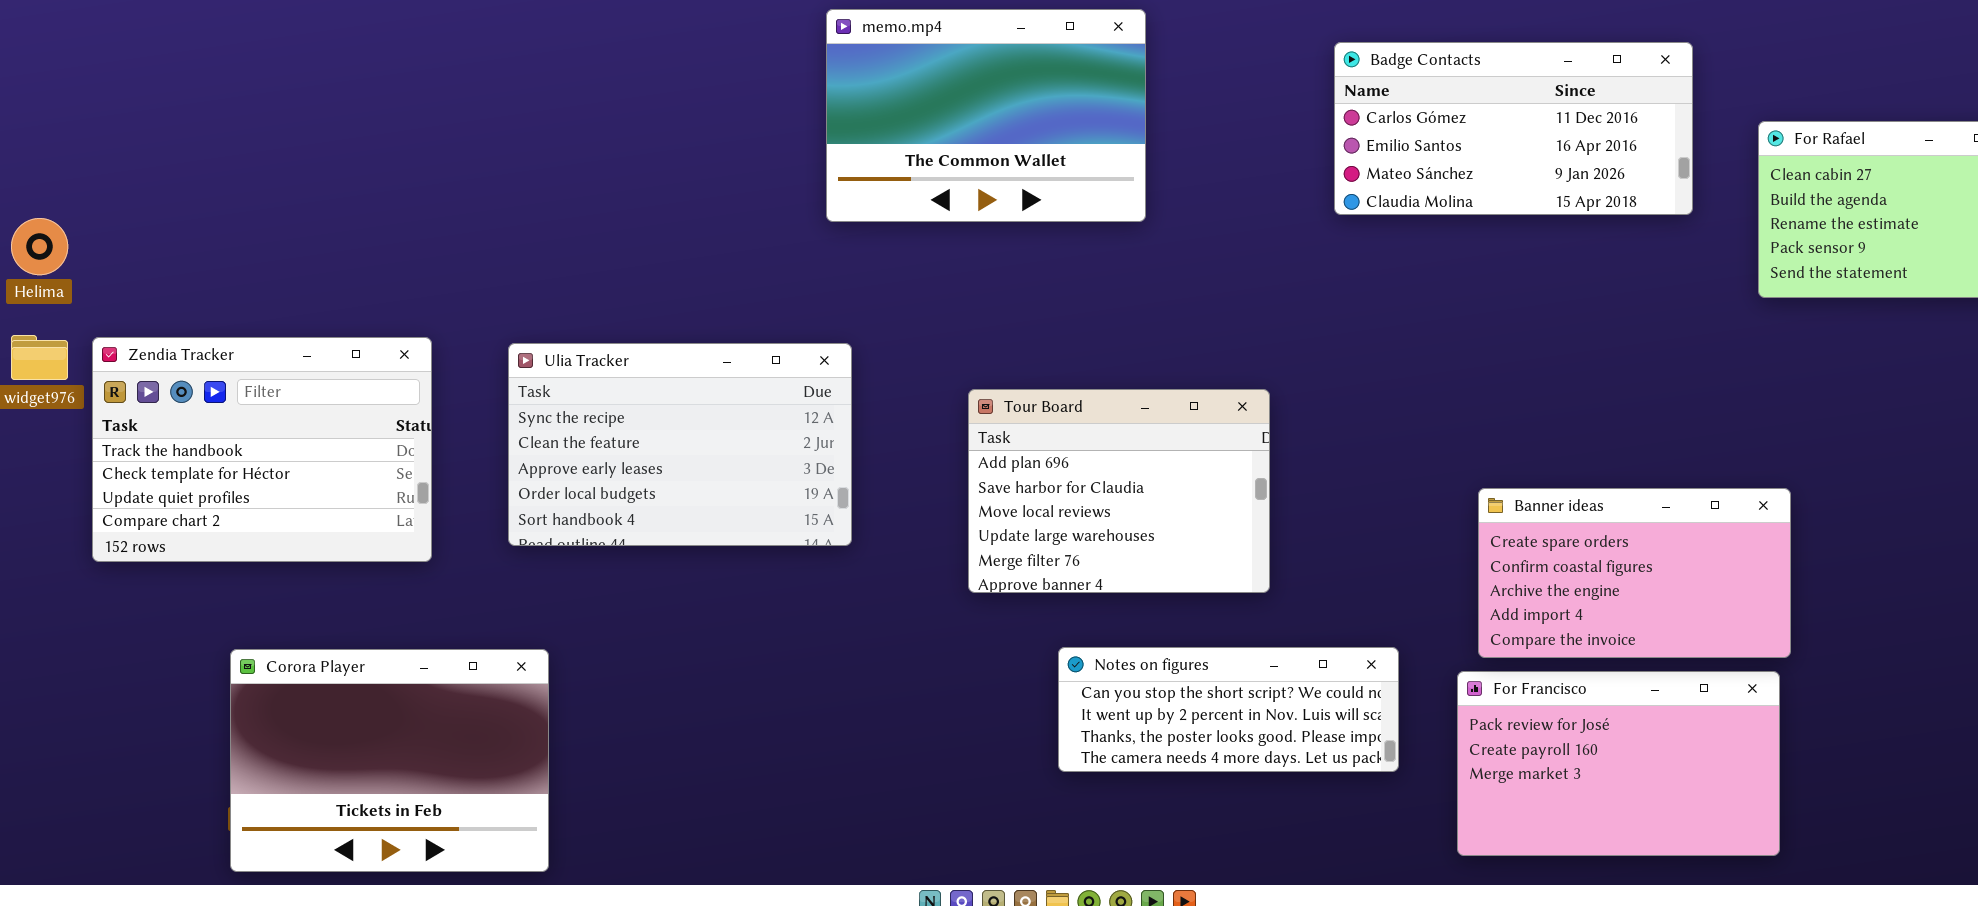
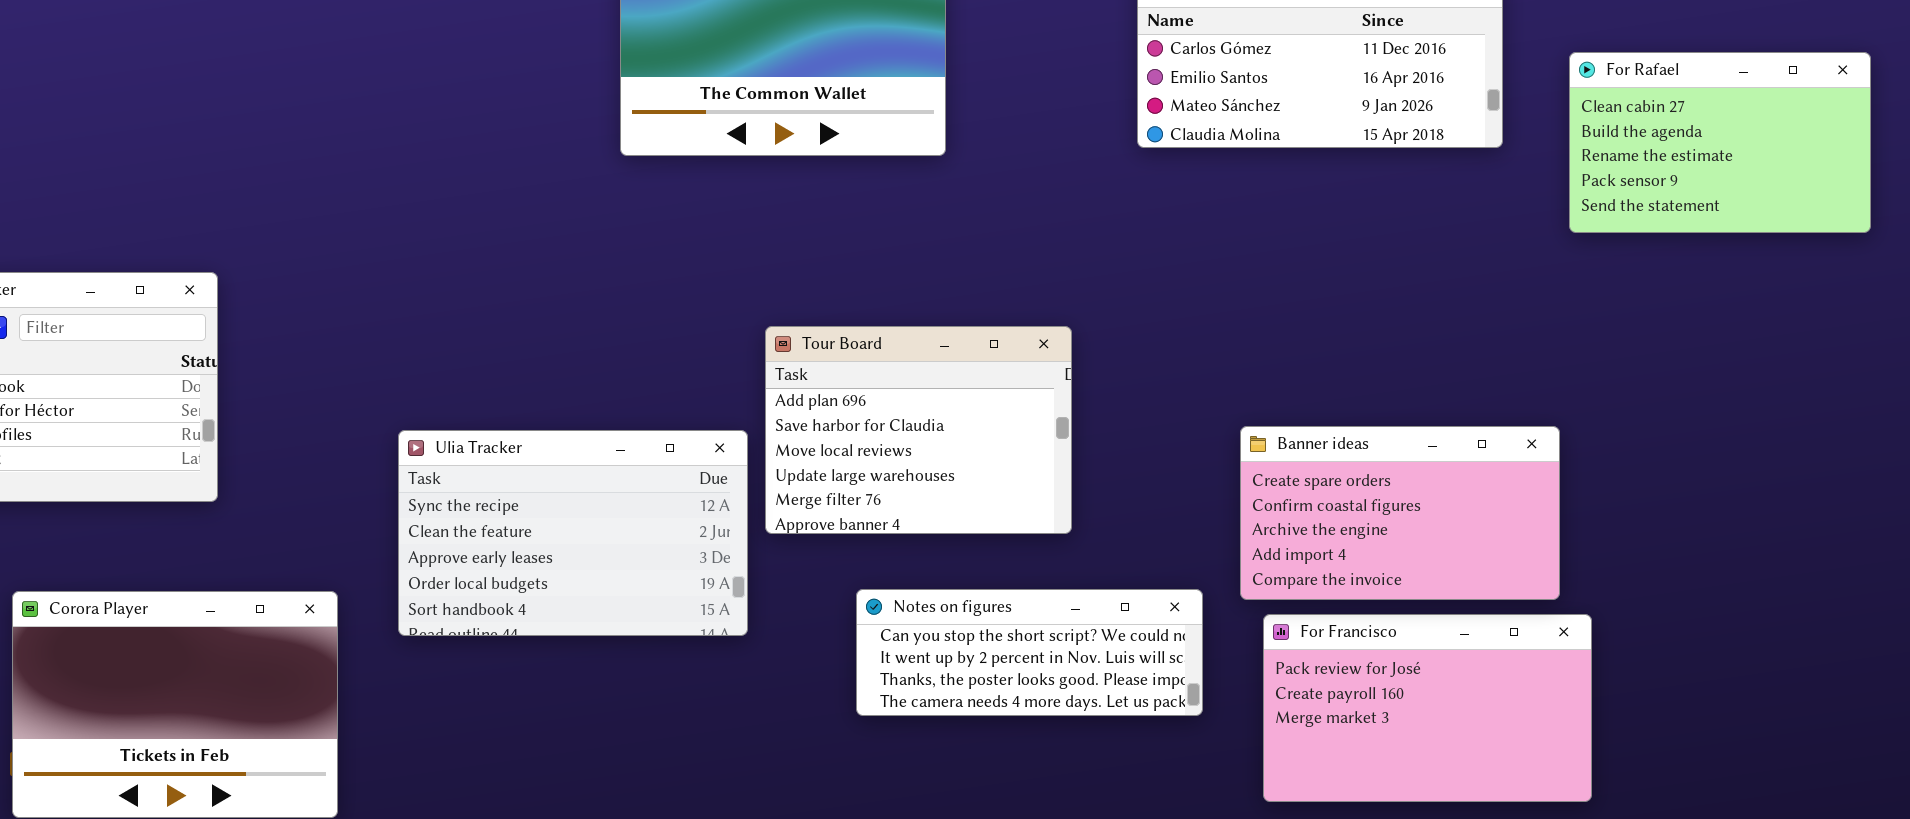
Ulia Tracker: [508,343,852,546] -> [398,430,748,636], moved
Banner ideas: [1478,488,1791,658] -> [1240,426,1560,600], moved

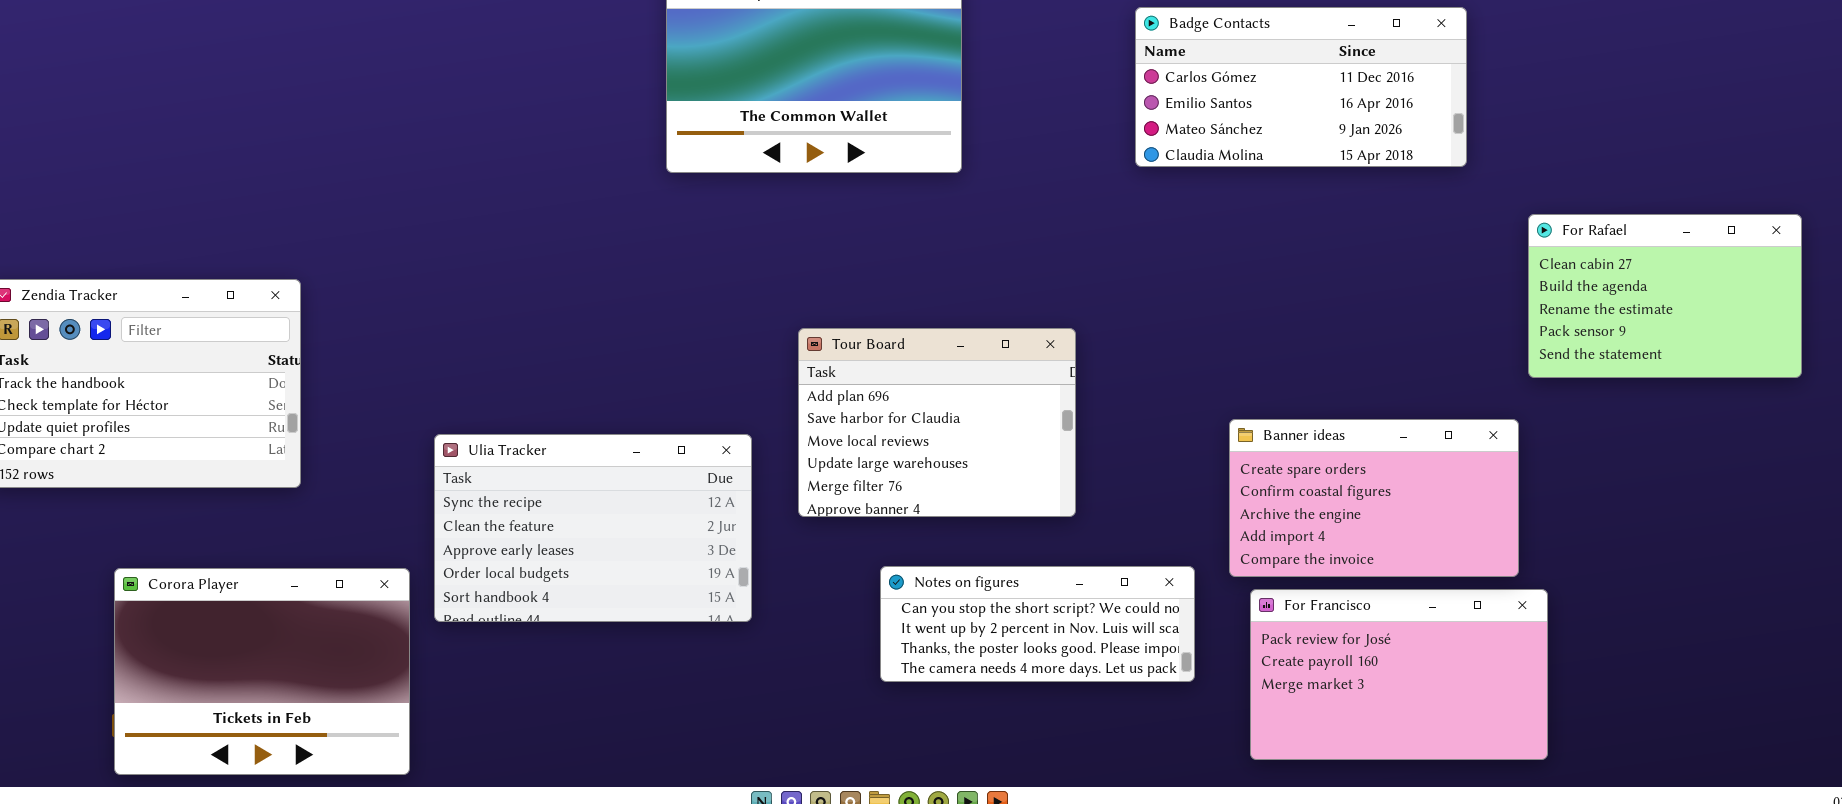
For Rafael: [1569,52,1871,233] -> [1528,214,1802,378], moved
Ulia Tracker: [398,430,748,636] -> [434,434,752,622], moved

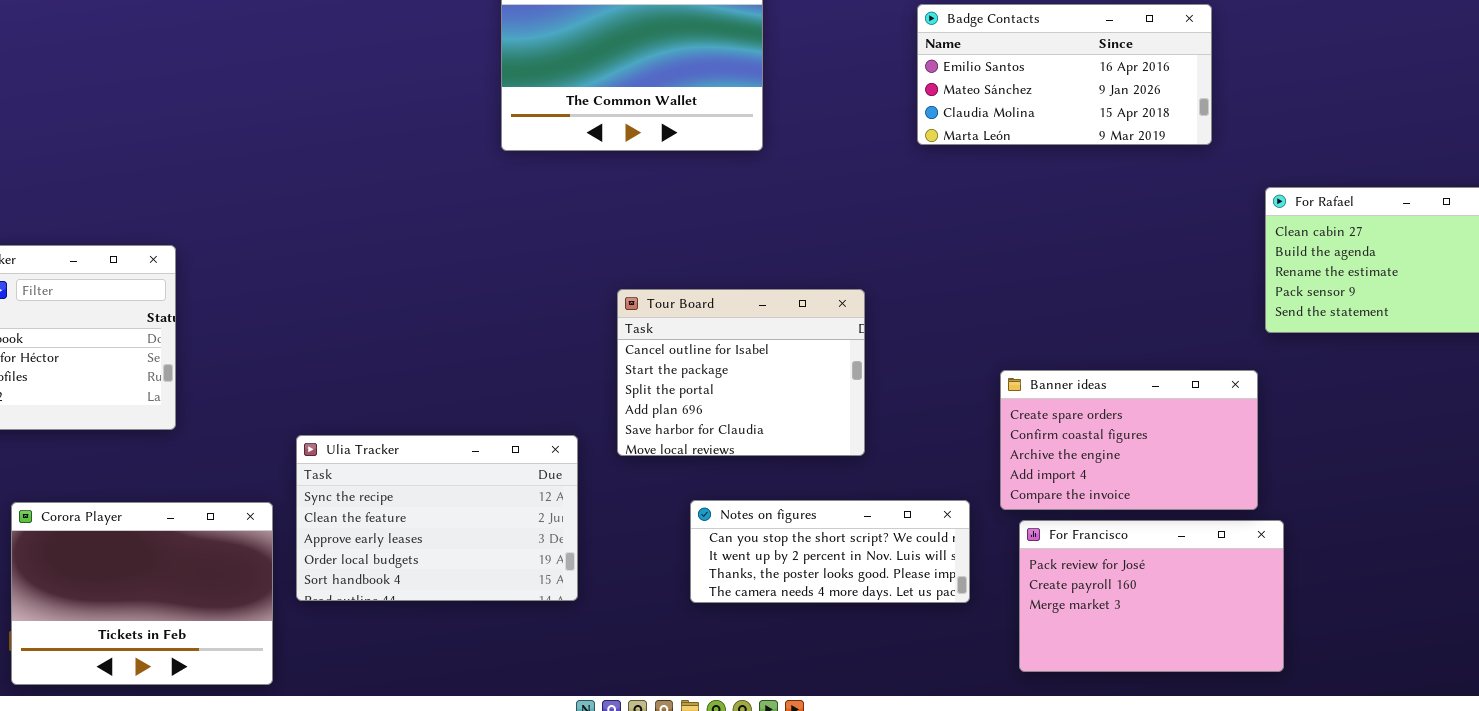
Badge Contacts: [1135,7,1467,167] -> [917,4,1212,145], scrolled down 1 row
Tour Board: [798,328,1076,517] -> [617,289,865,456], scrolled up 3 rows
Ulia Tracker: [434,434,752,622] -> [296,435,578,601], moved

